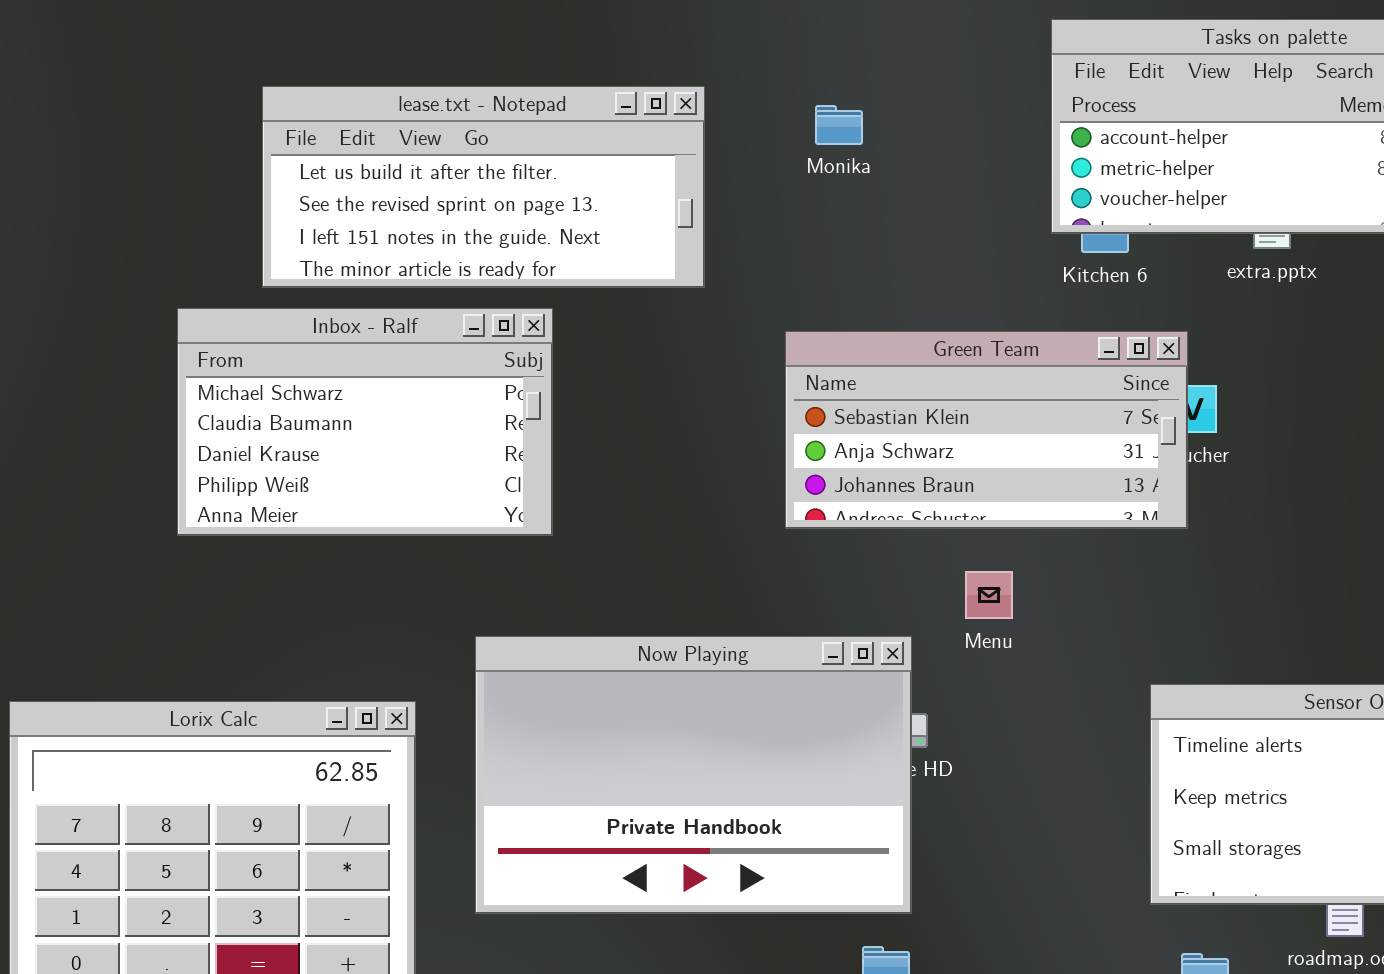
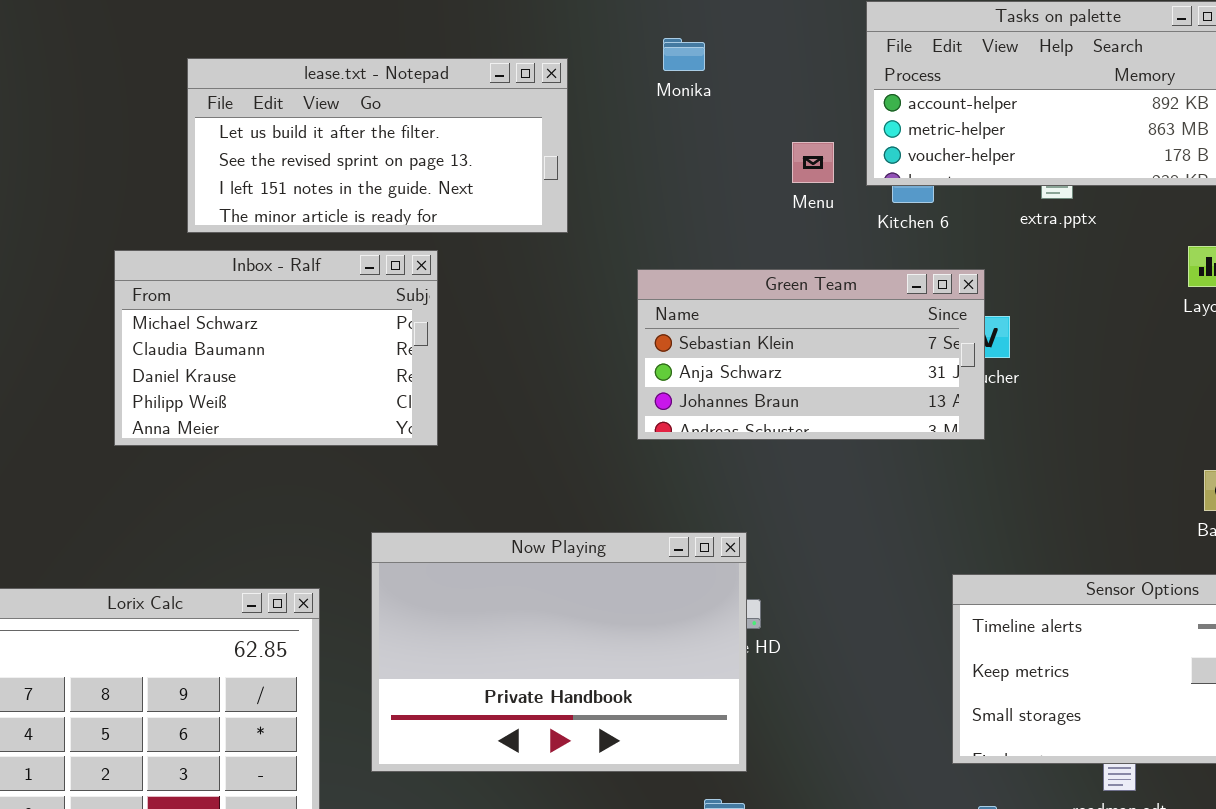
Monika: [815,105,863,145] -> [663,38,705,71], moved
Menu: [965,571,1013,619] -> [792,142,834,183], moved

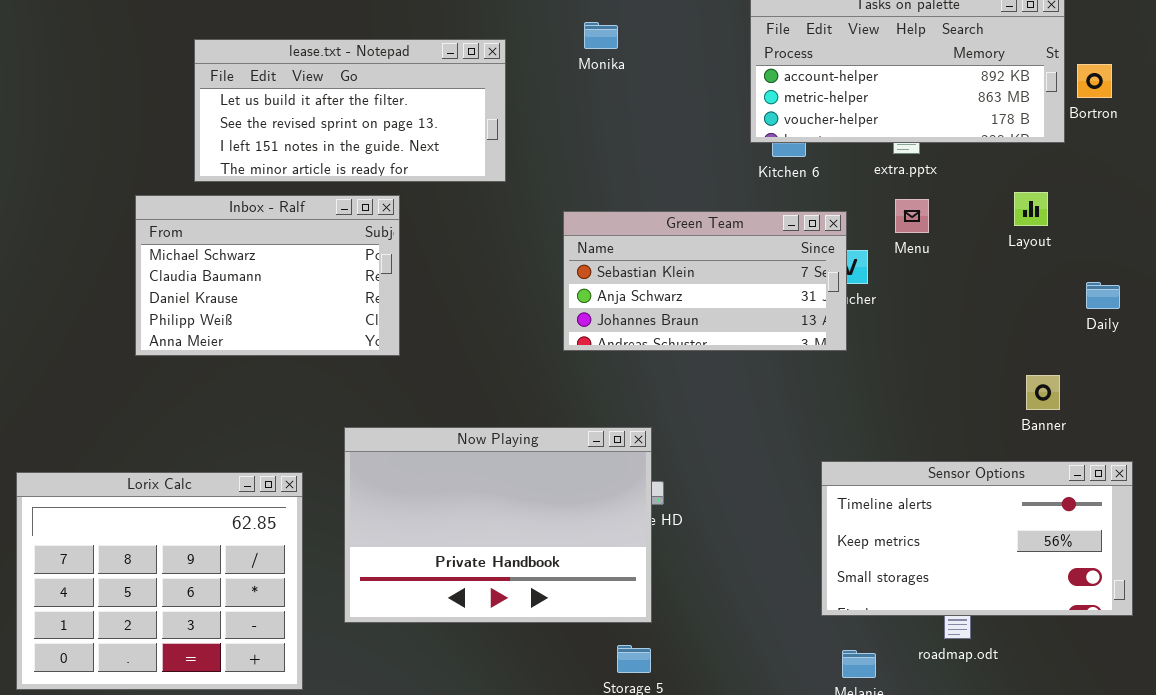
Menu: [792,142,834,183] -> [895,199,929,233], moved

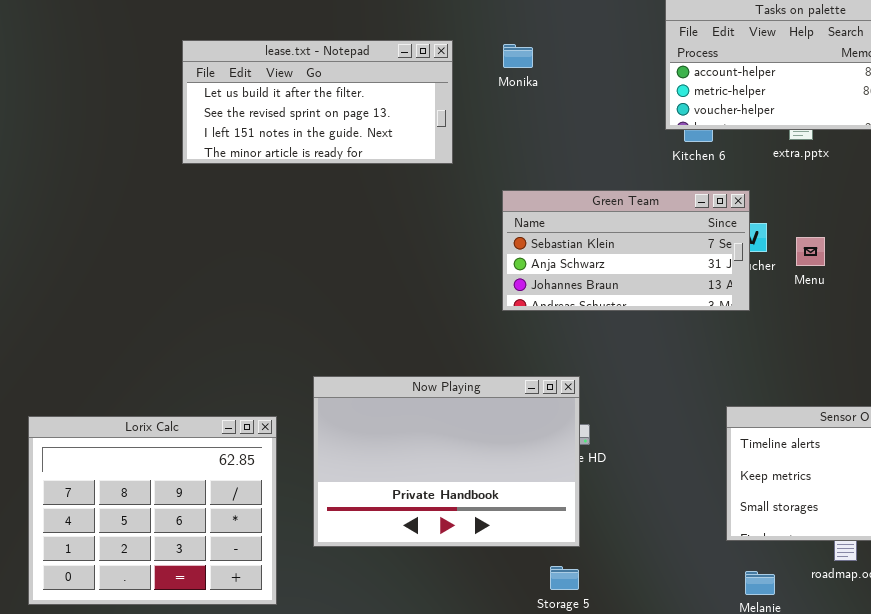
Monika: [584,22,618,49] -> [503,44,533,68], moved
Inbox - Ralf: [135,195,400,356] -> none, closed
Menu: [895,199,929,233] -> [796,237,825,266], moved

